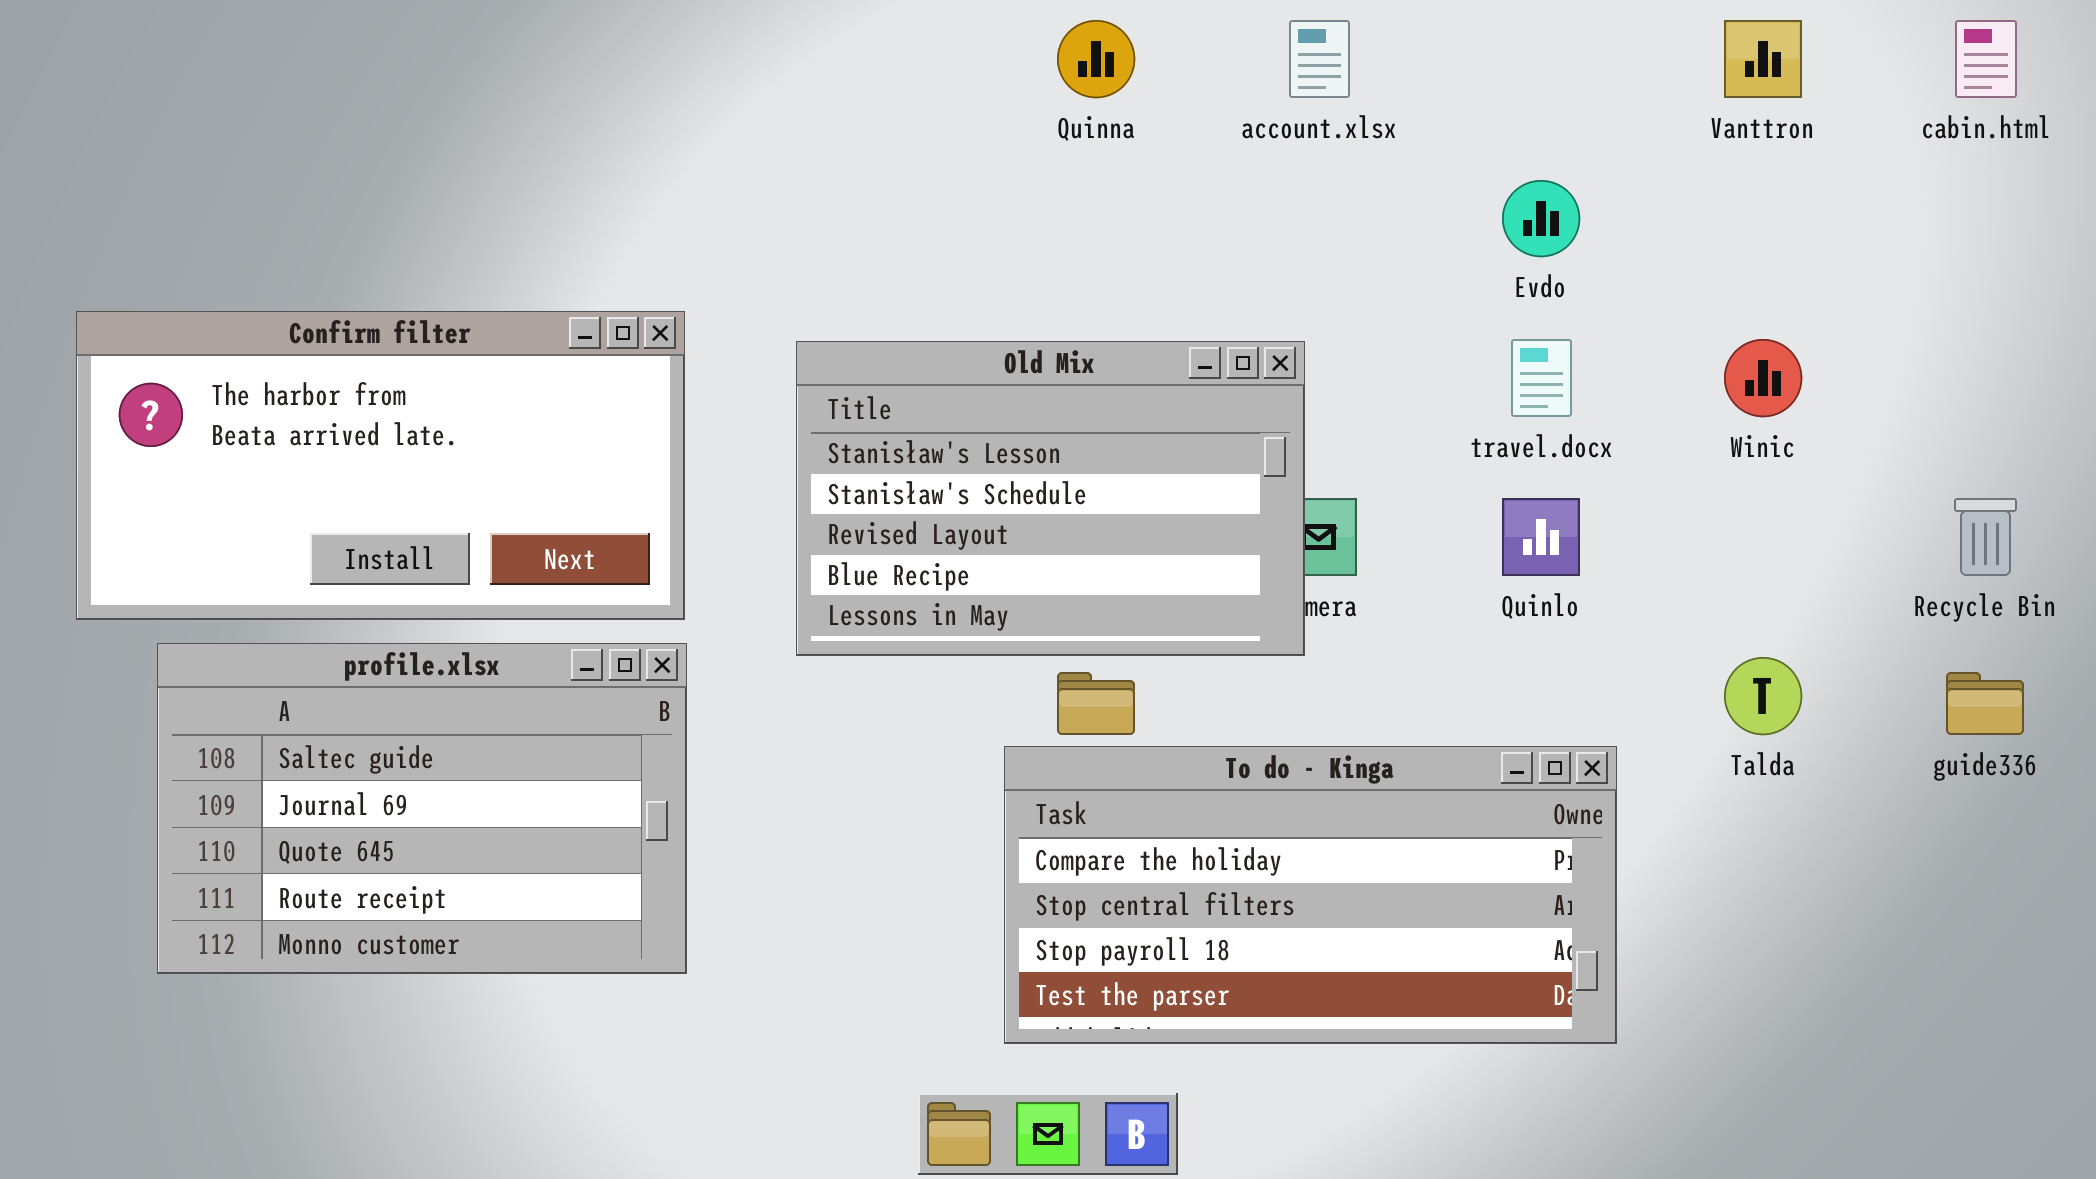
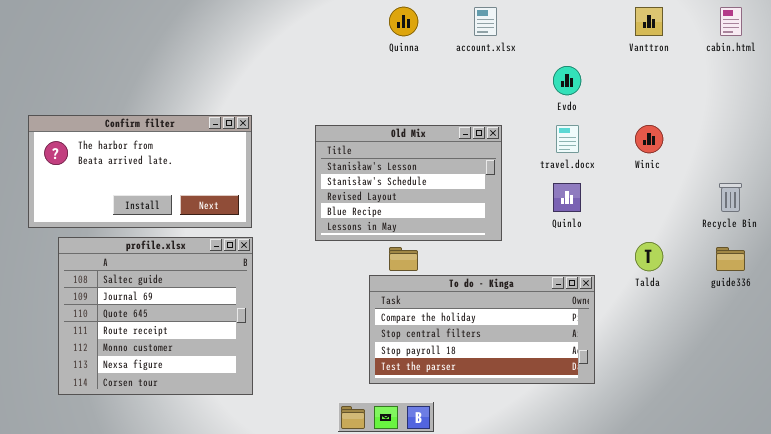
Old Mix: [796,341,1305,656] -> [315,125,502,241], moved
profile.xlsx: [157,643,687,974] -> [58,237,253,395], resized

